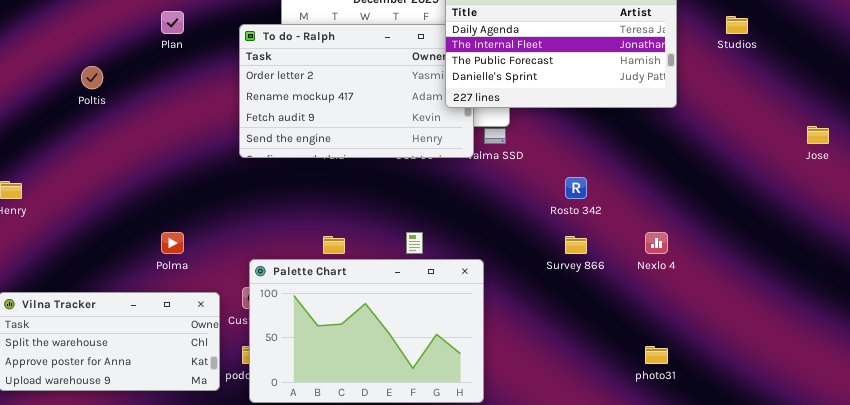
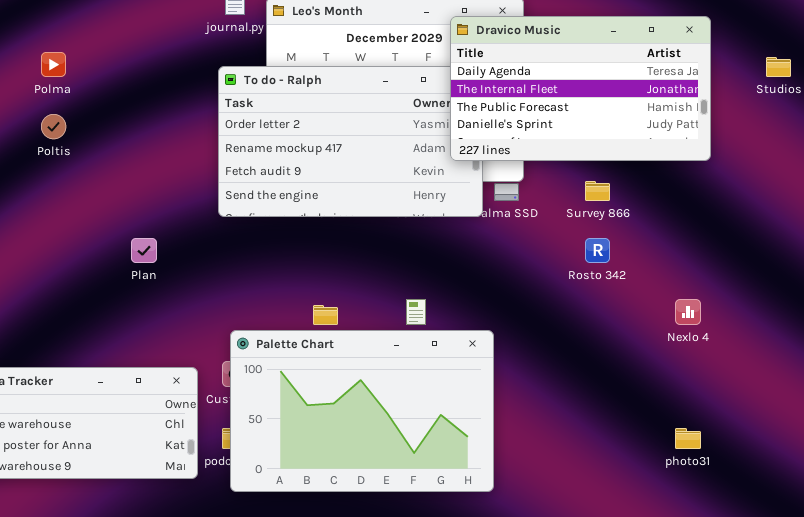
Plan: [161,11,184,34] -> [131,238,157,263], moved
Polma: [161,232,184,254] -> [41,52,66,77], moved
Survey 866: [565,236,587,254] -> [585,181,610,201], moved

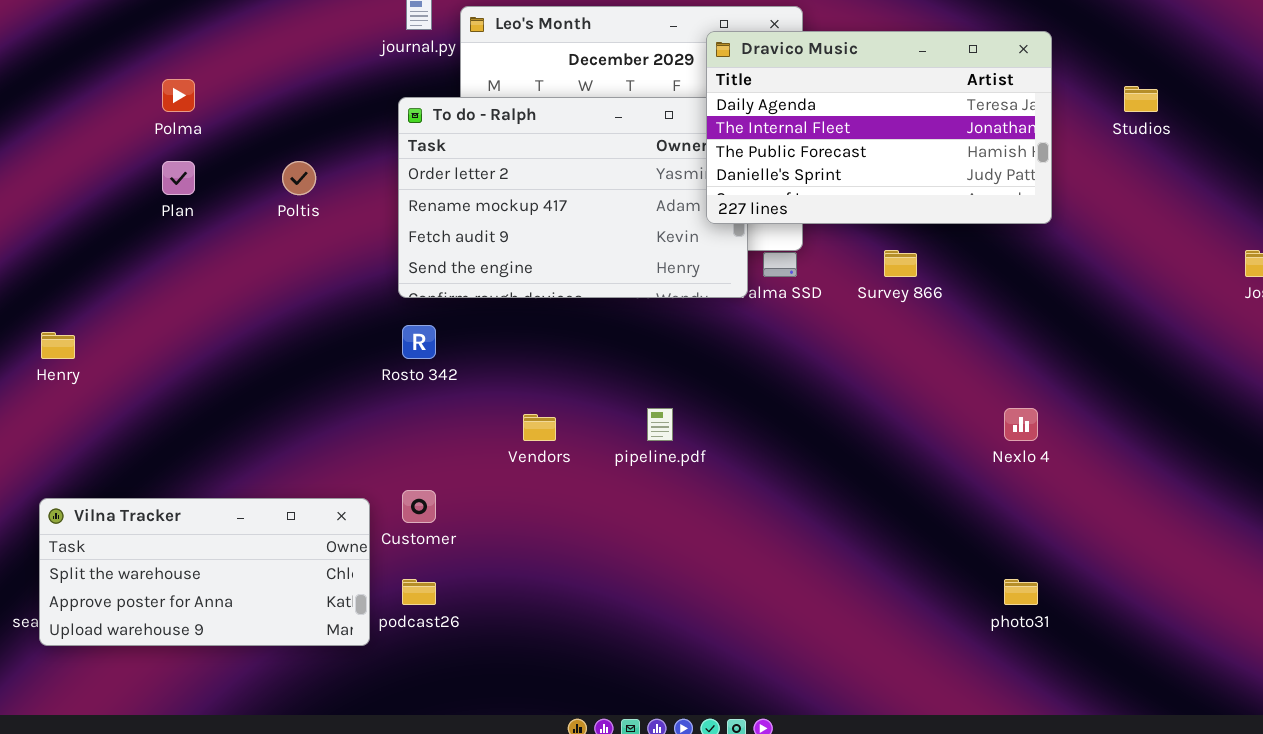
Poltis: [41,114,66,139] -> [282,161,316,195], moved
Plan: [131,238,157,263] -> [162,161,195,195], moved
Rosto 342: [585,238,610,263] -> [402,325,436,359], moved
Palette Chart: [230,330,494,492] -> none, closed

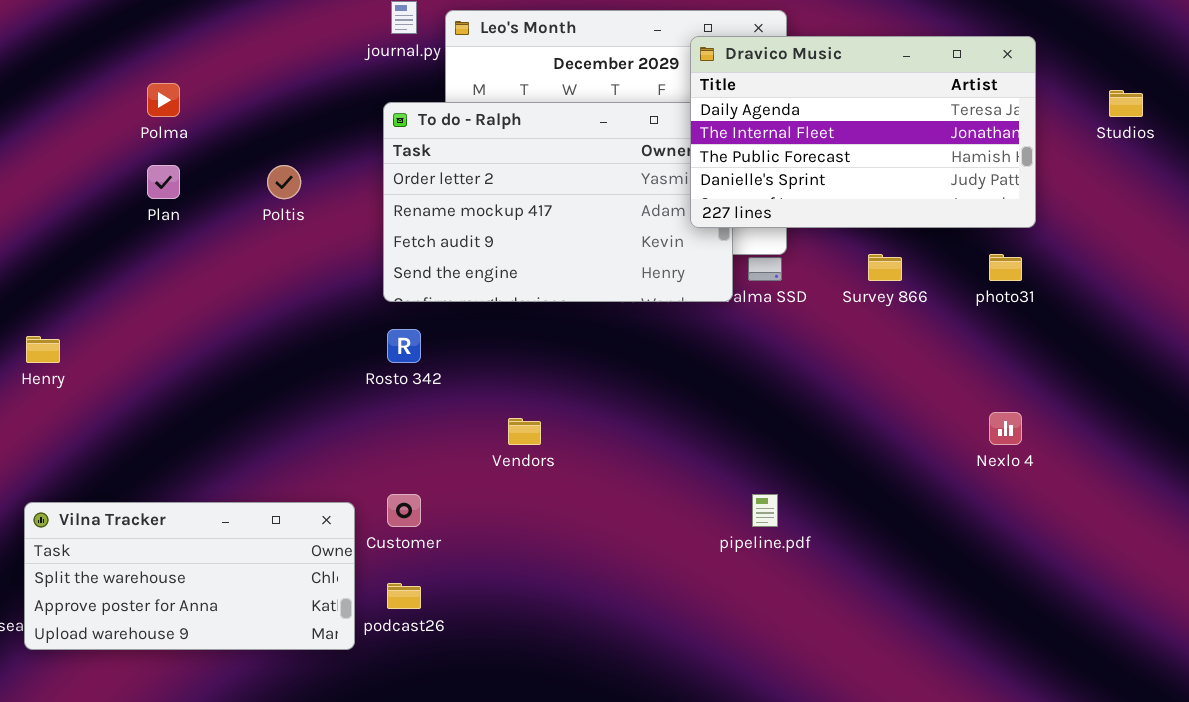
pipeline.pdf: [647,408,673,441] -> [752,494,778,527], moved
photo31: [1004,579,1038,605] -> [989,254,1022,281], moved

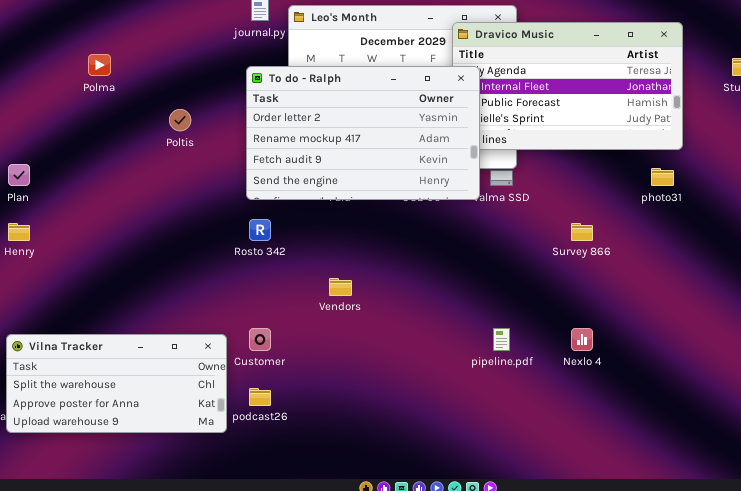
To do - Ralph: [383,102,733,302] -> [246,66,480,200], raised
Plan: [147,165,180,199] -> [8,164,30,186], moved
Survey 866: [868,254,902,281] -> [571,223,593,241], moved
Nexlo 4: [989,412,1022,445] -> [571,328,593,351], moved

